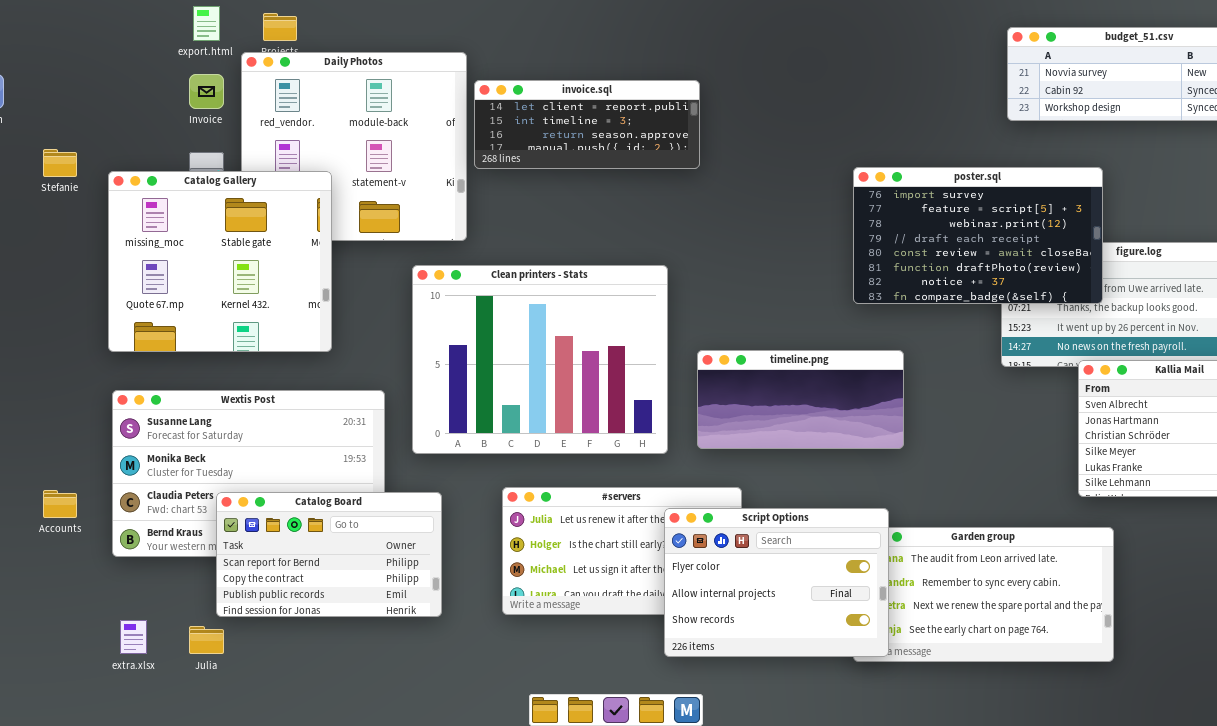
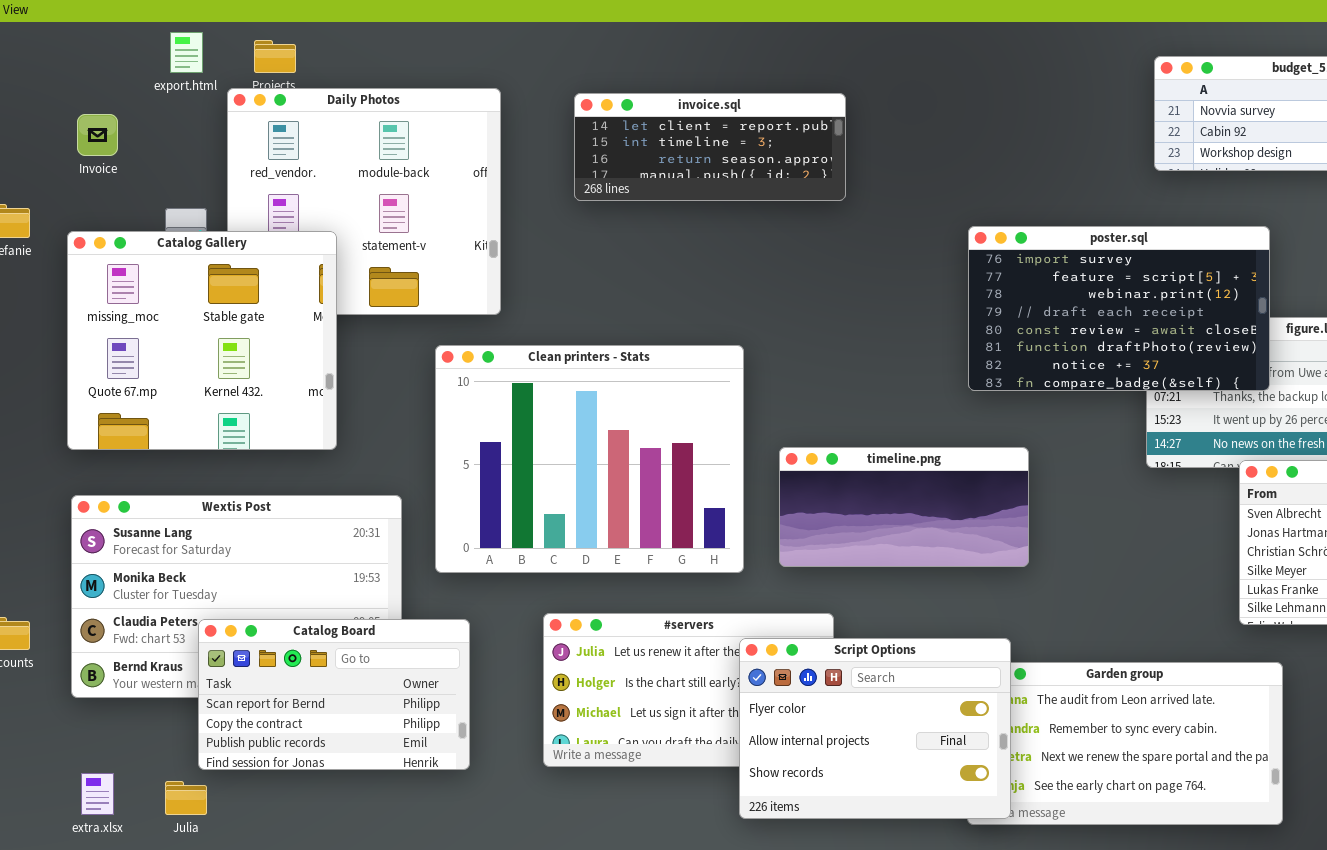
Invoice: [189,74,224,109] -> [77,114,118,156], moved
invoice.sql: [474,80,700,169] -> [574,93,846,201], moved

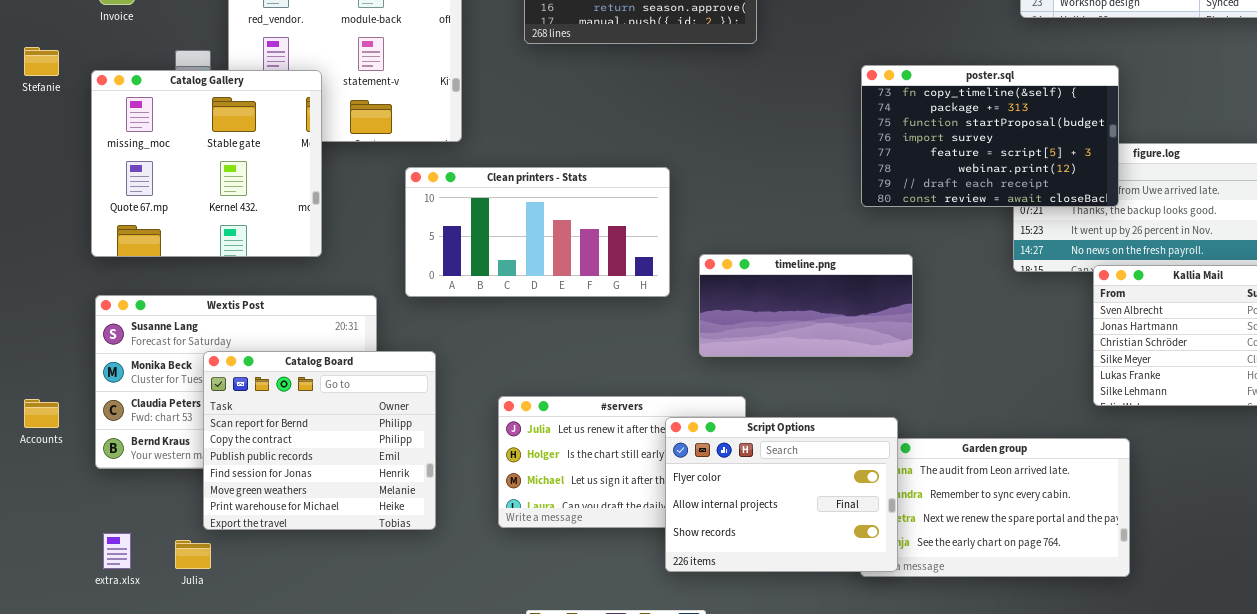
poster.sql: [968,226,1270,391] -> [861,65,1119,207], scrolled up 3 rows
Clean printers - Stats: [435,345,744,573] -> [405,167,670,297], resized
Catalog Board: [198,619,470,770] -> [203,351,436,530], resized

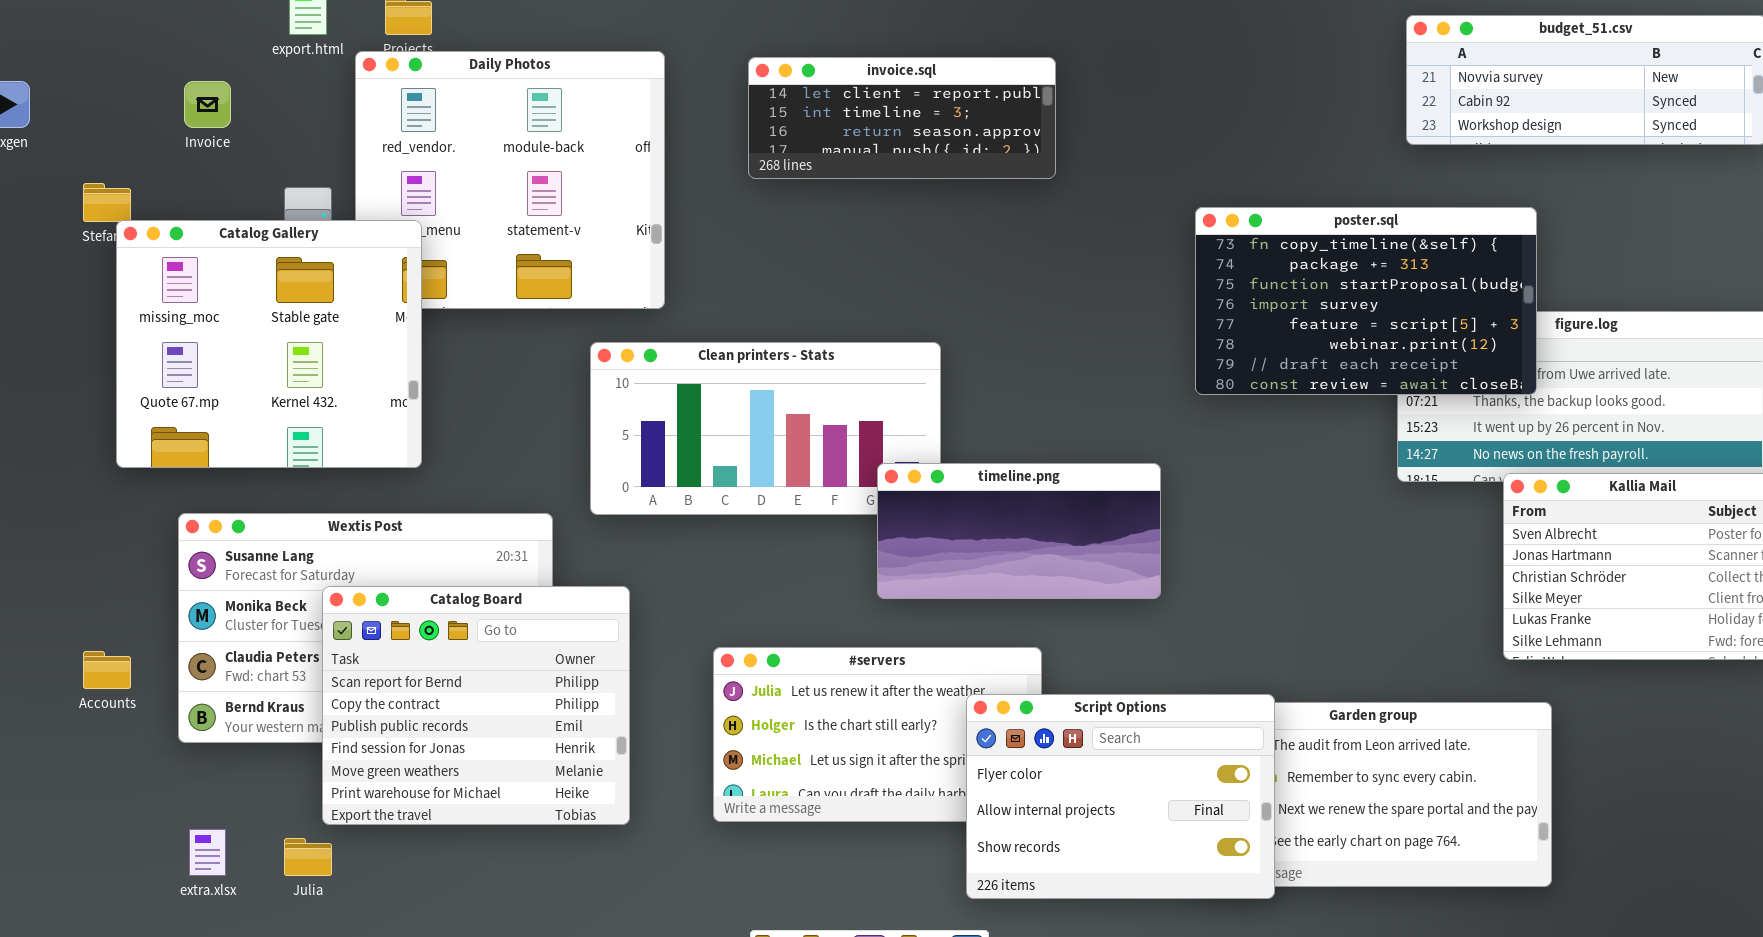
Catalog Gallery: [91,70,322,257] -> [116,220,422,468], moved
timeline.png: [699,254,913,357] -> [877,463,1161,599], moved
Script Options: [665,417,898,572] -> [966,694,1275,899], moved

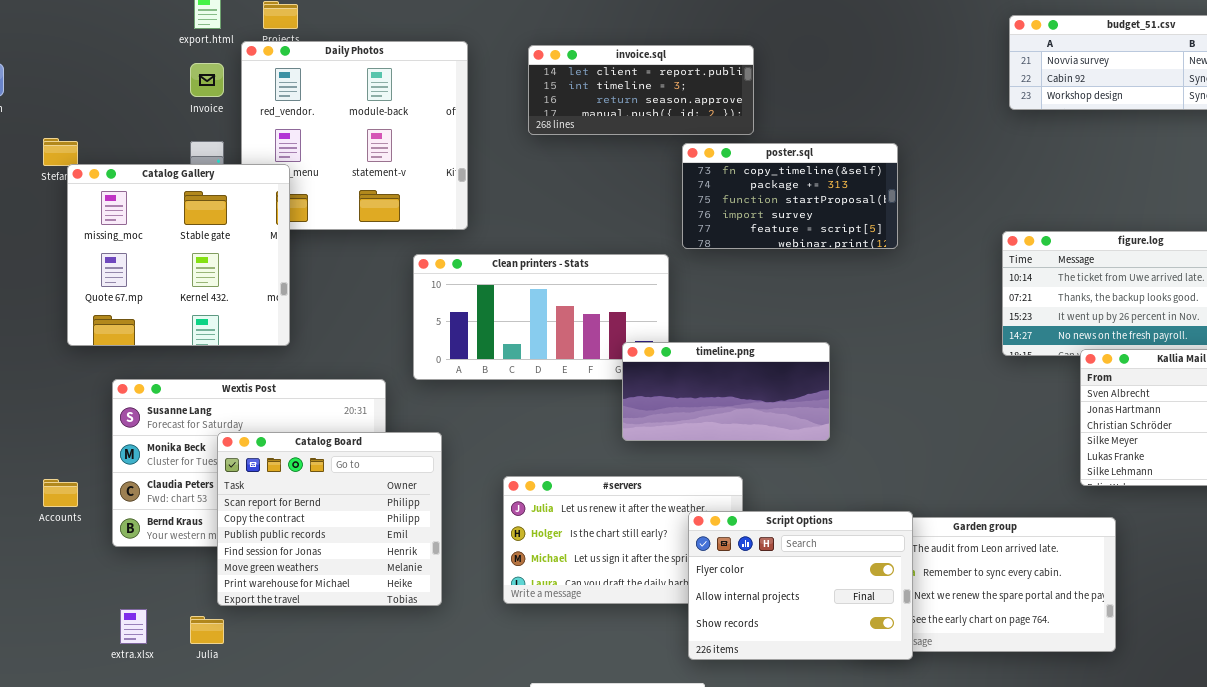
Invoice: [184,81,231,128] -> [190,63,224,97], moved
poster.sql: [1195,207,1537,395] -> [682,143,898,249], moved, resized

